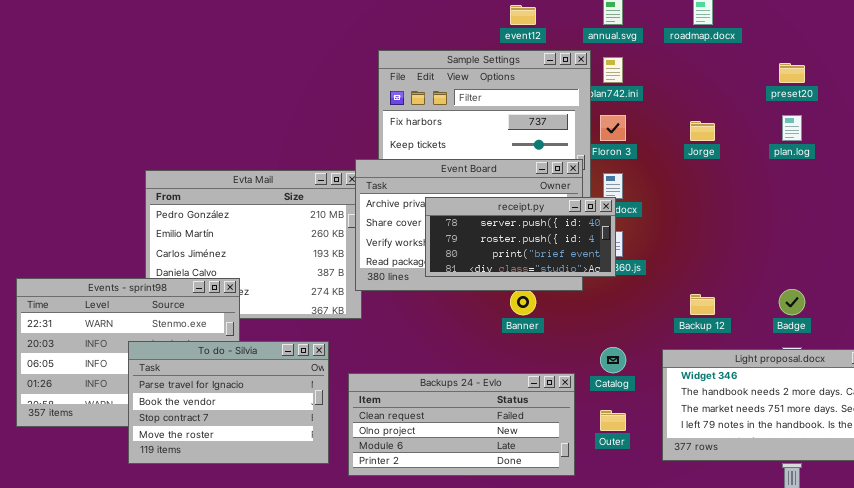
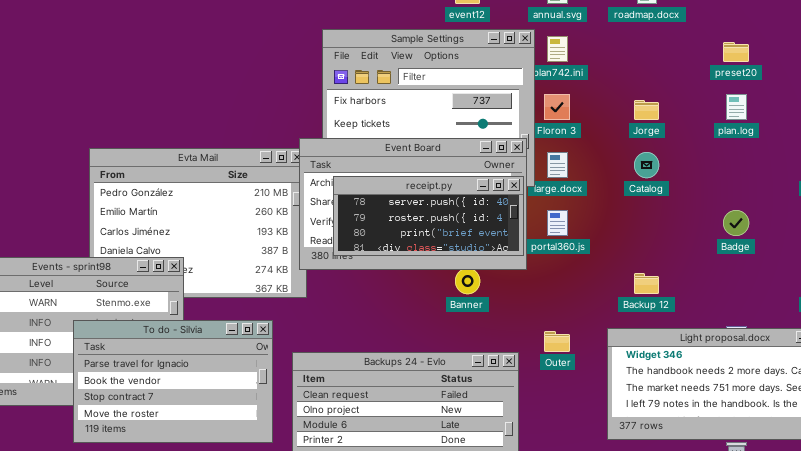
receipt.py: [425,197,616,277] -> [333,176,524,256], moved
Badge: [779,289,805,315] -> [723,210,749,236], moved
Catalog: [600,347,626,373] -> [634,152,659,178], moved
Outer: [600,410,626,431] -> [544,331,570,352], moved

